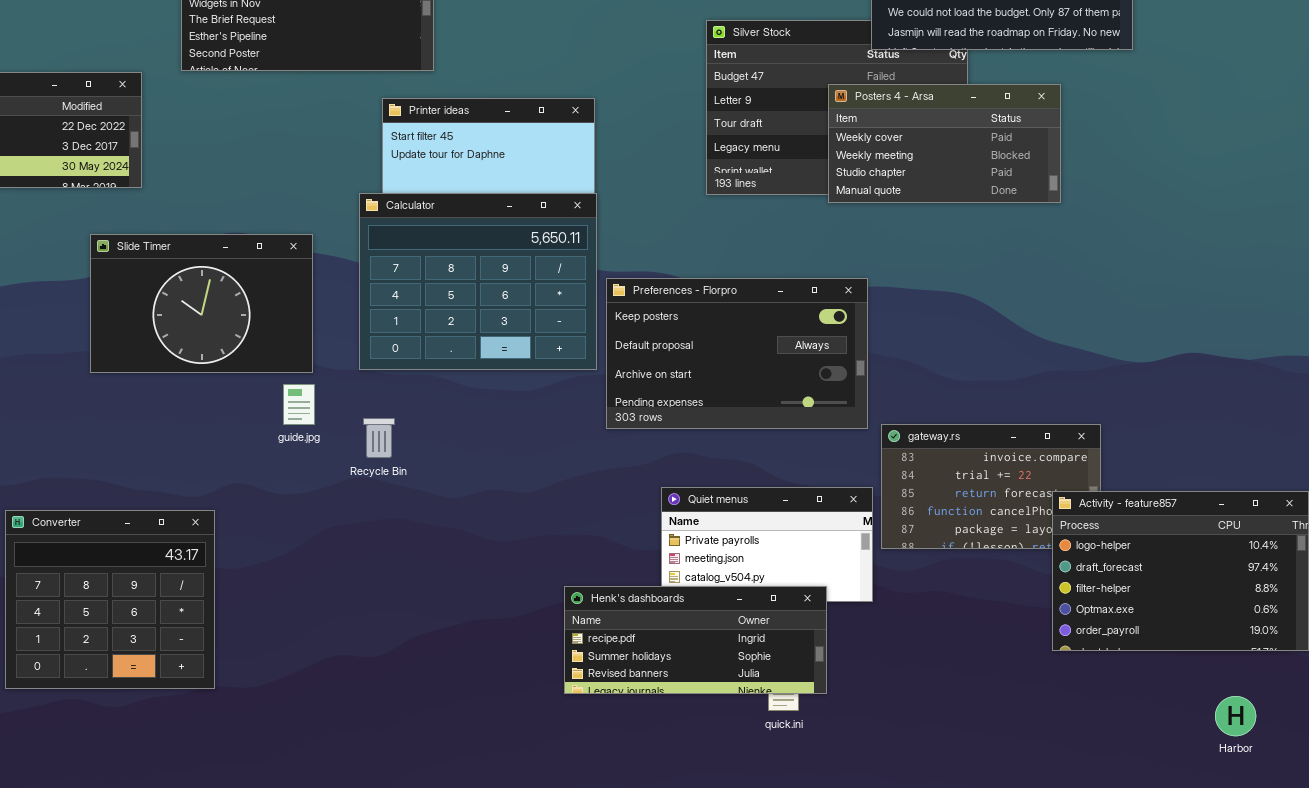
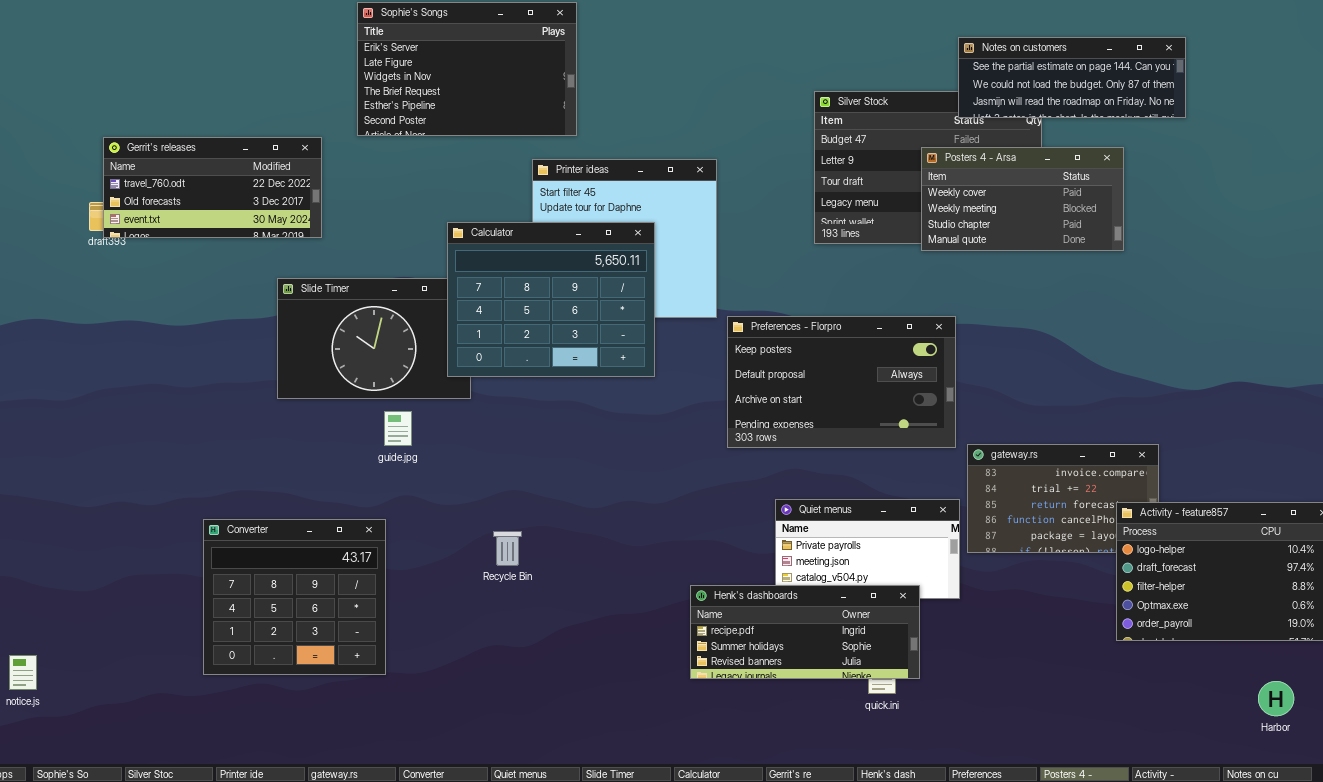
Calculator: [359,193,597,370] -> [447,222,655,377], moved
guide.jpg: [283,384,315,425] -> [384,411,412,446], moved
Recycle Bin: [363,418,395,458] -> [493,531,522,566], moved

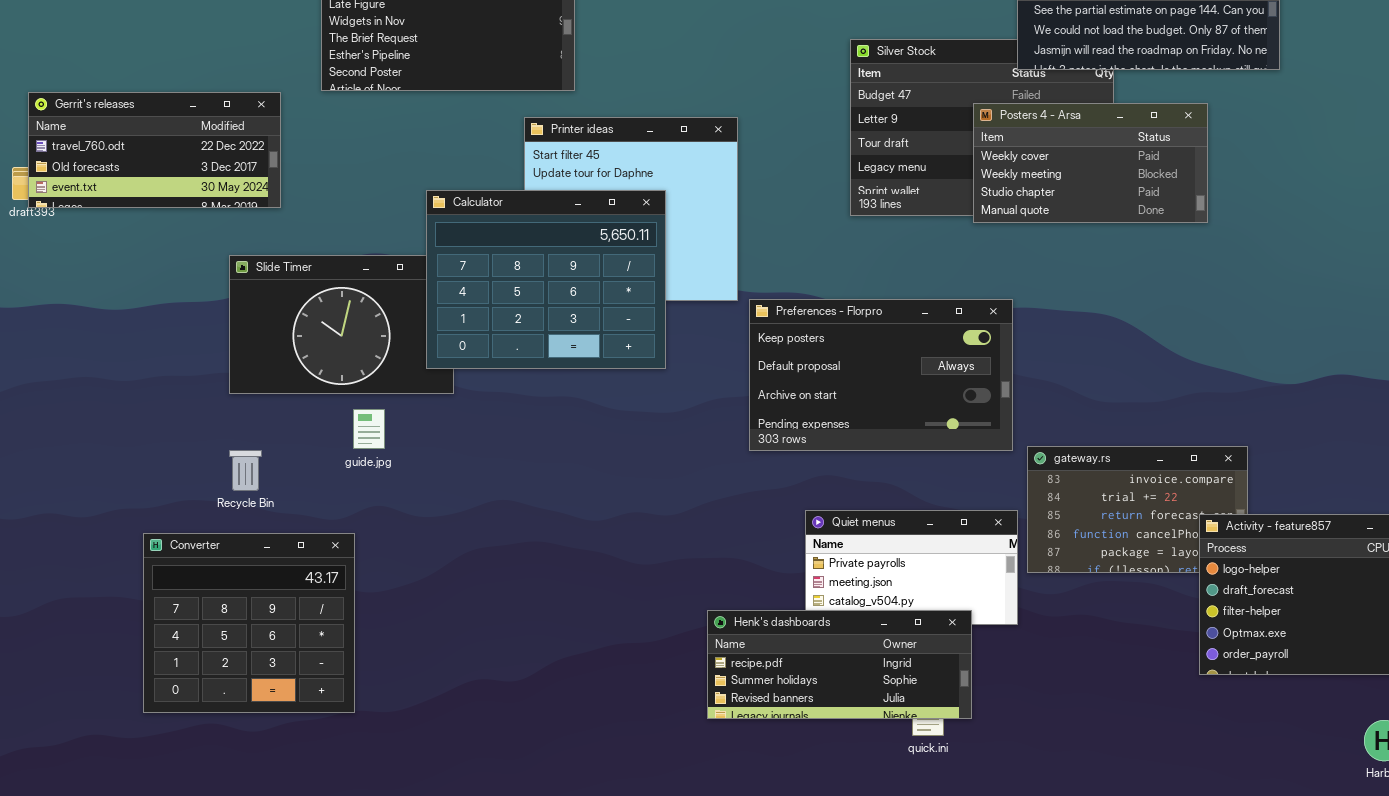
Recycle Bin: [493,531,522,566] -> [229,450,262,491], moved

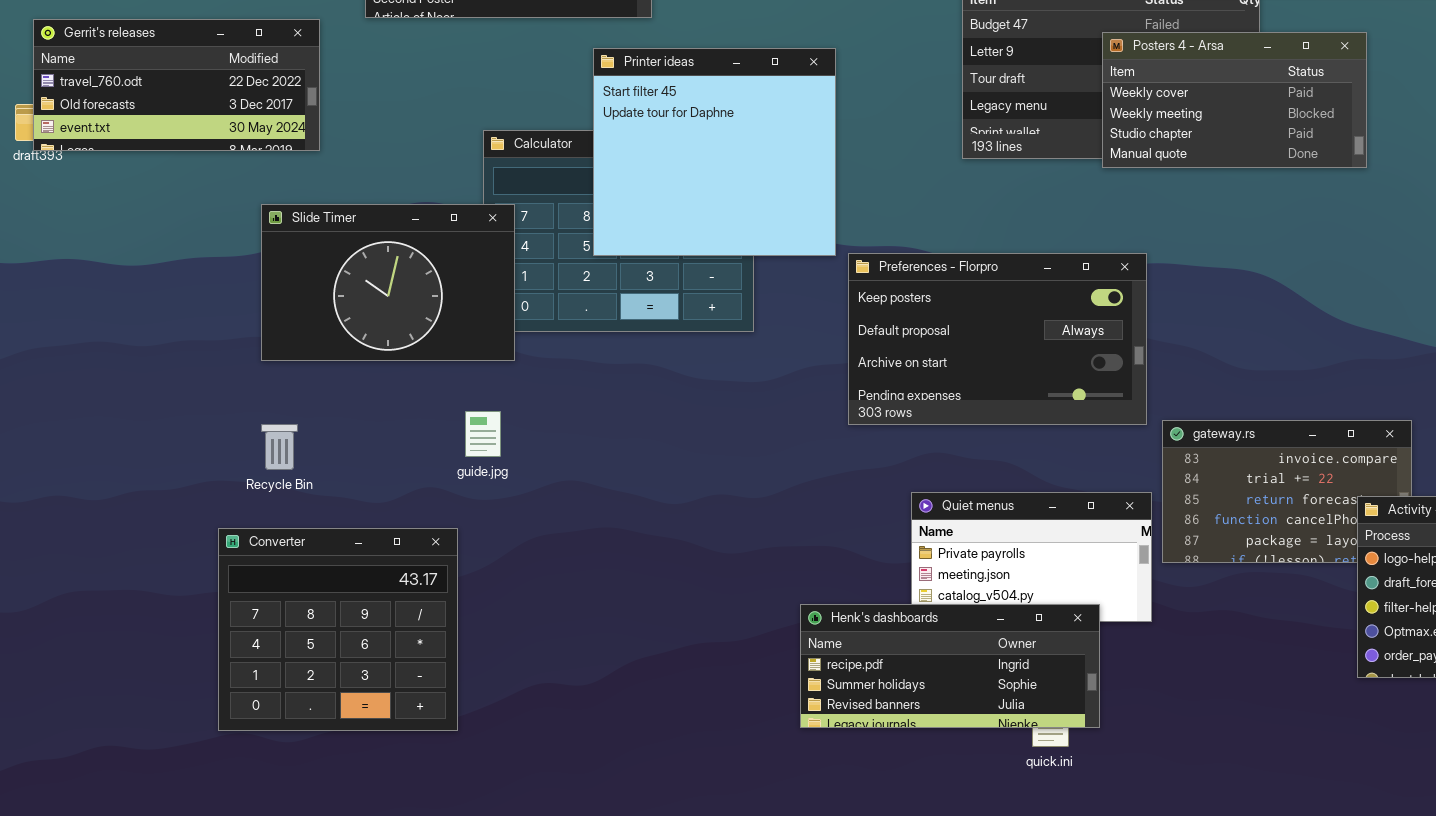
Printer ideas: [524,117,738,301] -> [593,48,836,256], raised
Slide Timer: [229,255,454,394] -> [261,204,515,361], raised
guide.jpg: [353,409,385,449] -> [465,411,501,457], moved
Converter: [143,533,355,713] -> [218,528,458,731], moved

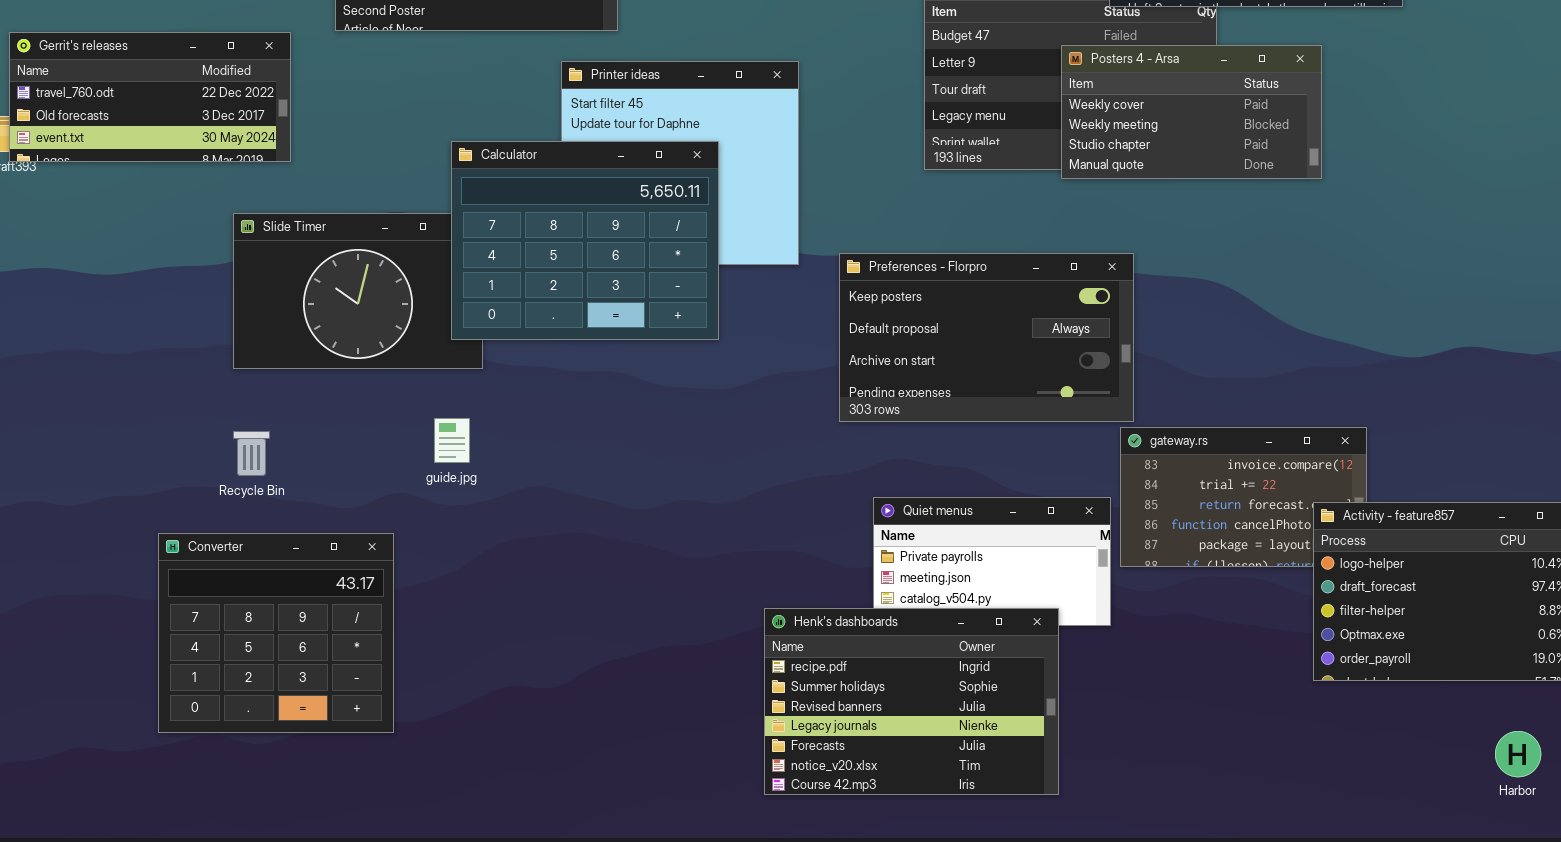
Calculator: [483,130,754,332] -> [451,141,719,340], raised
Preferences - Florpro: [848,253,1147,425] -> [839,253,1134,422], moved
Converter: [218,528,458,731] -> [158,533,394,733], moved
Henk's dashboards: [800,604,1100,728] -> [764,608,1059,795], resized

